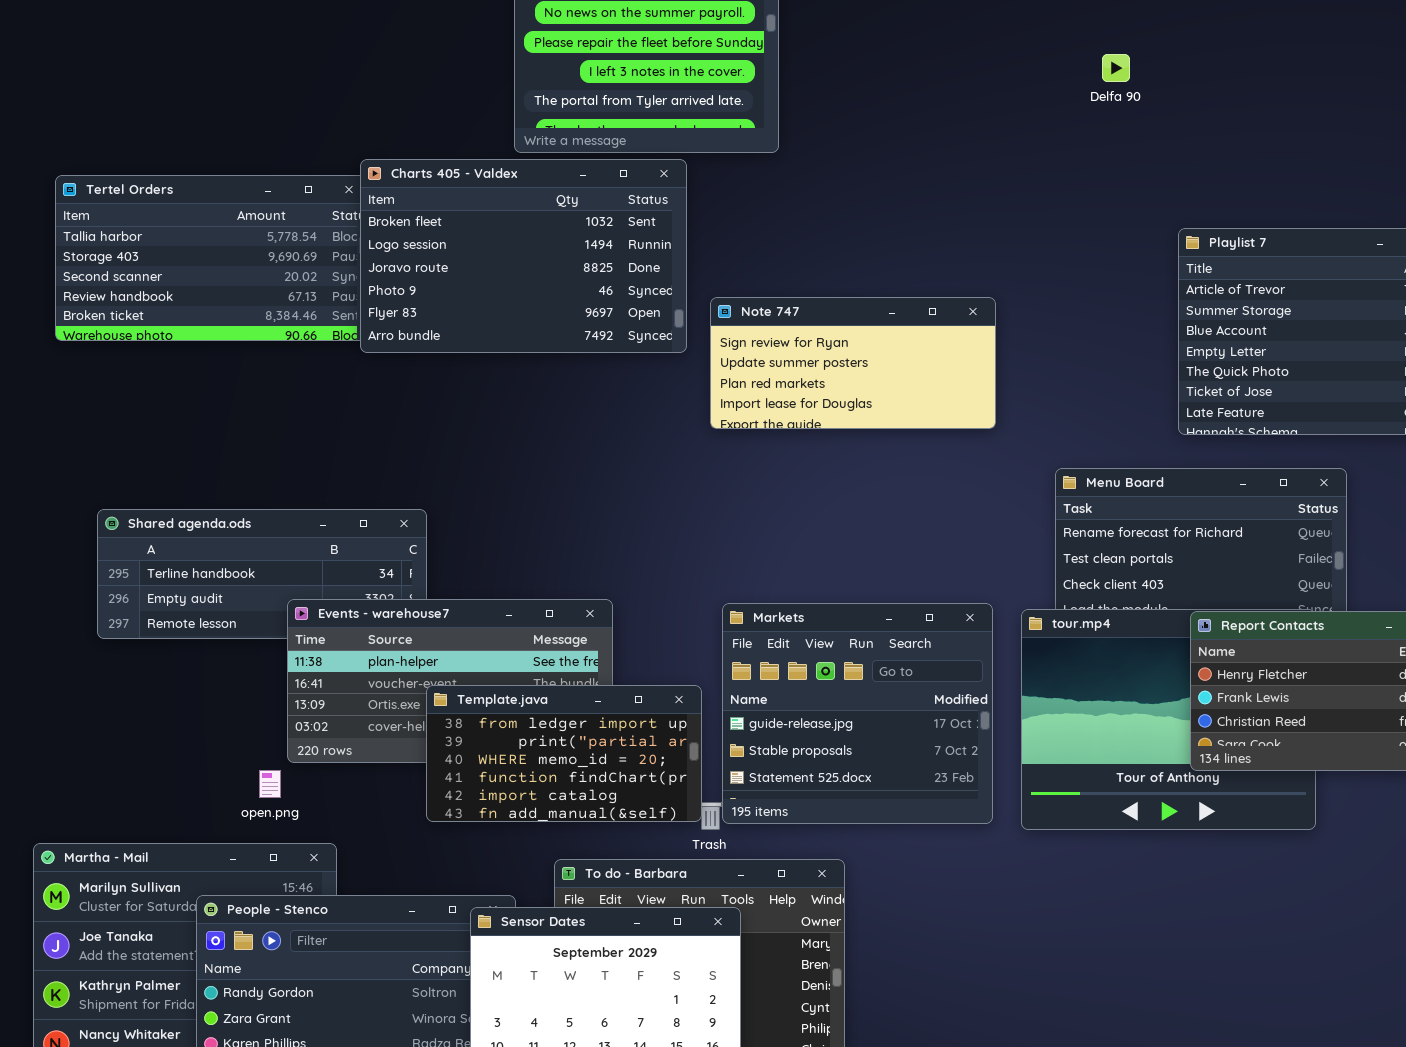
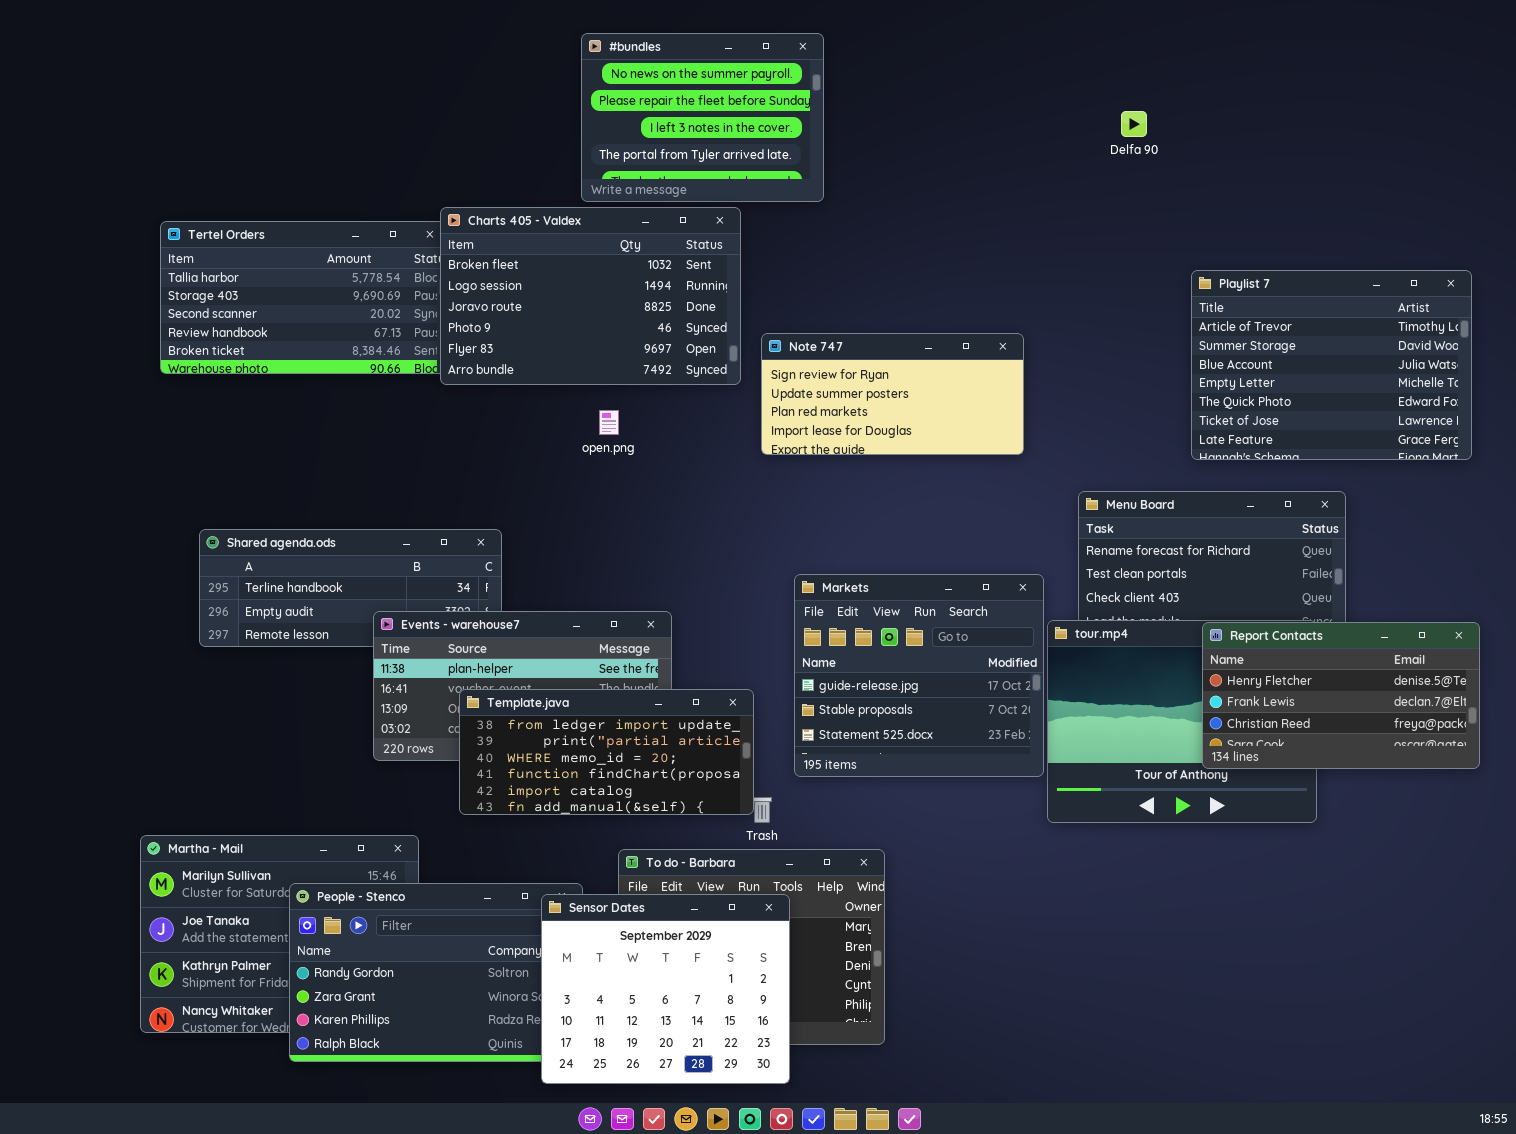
Markets: [722,603,993,824] -> [794,574,1044,777], moved
Template.java: [426,685,702,822] -> [459,689,754,815], resized
open.png: [259,770,281,798] -> [599,410,619,435], moved

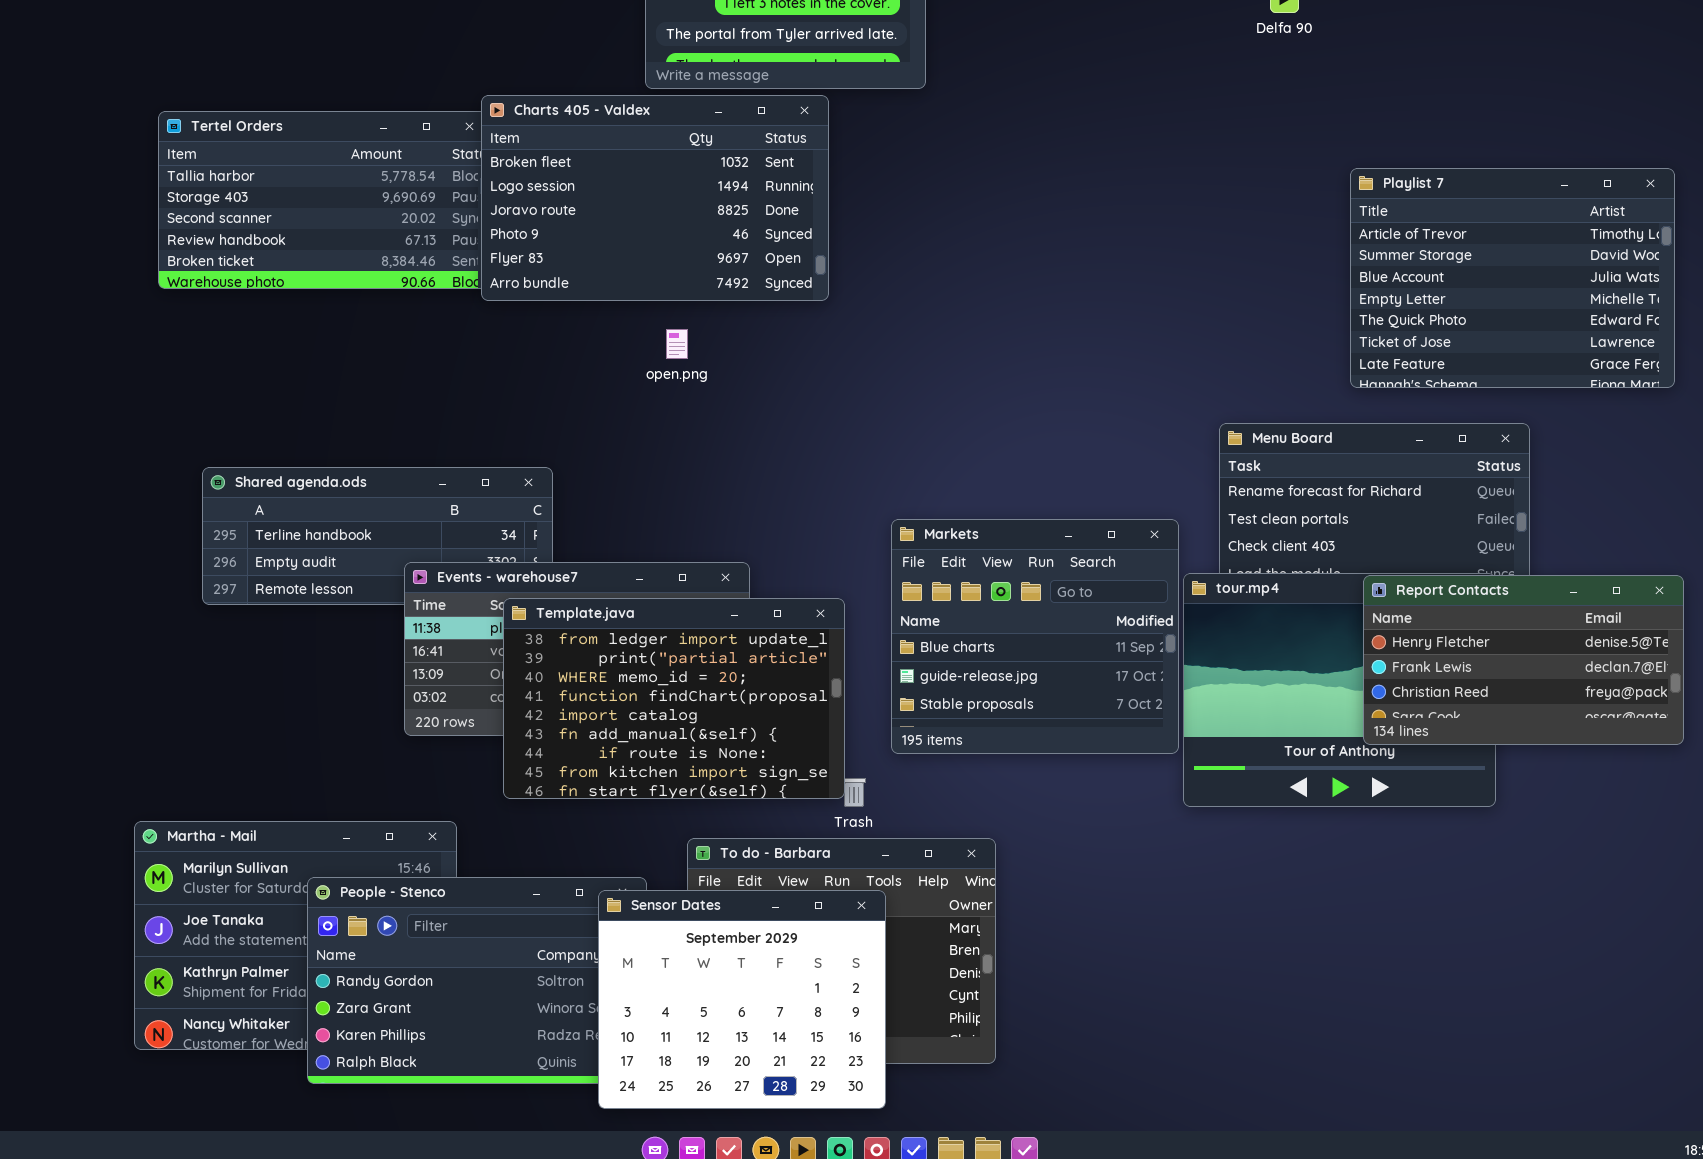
Note 747: [761,333,1024,455] -> none, closed
Markets: [794,574,1044,777] -> [891,519,1179,754], scrolled up 1 row
Template.java: [459,689,754,815] -> [503,598,845,799], resized

